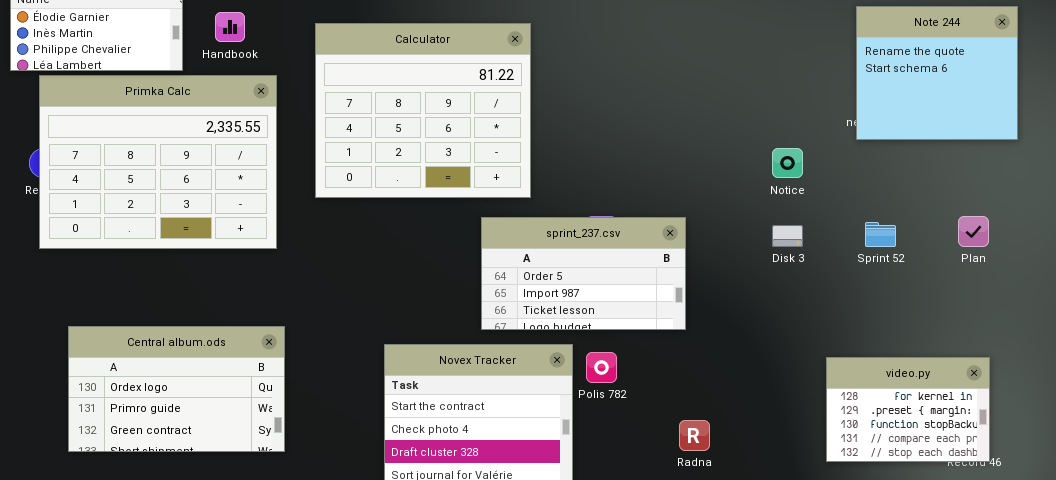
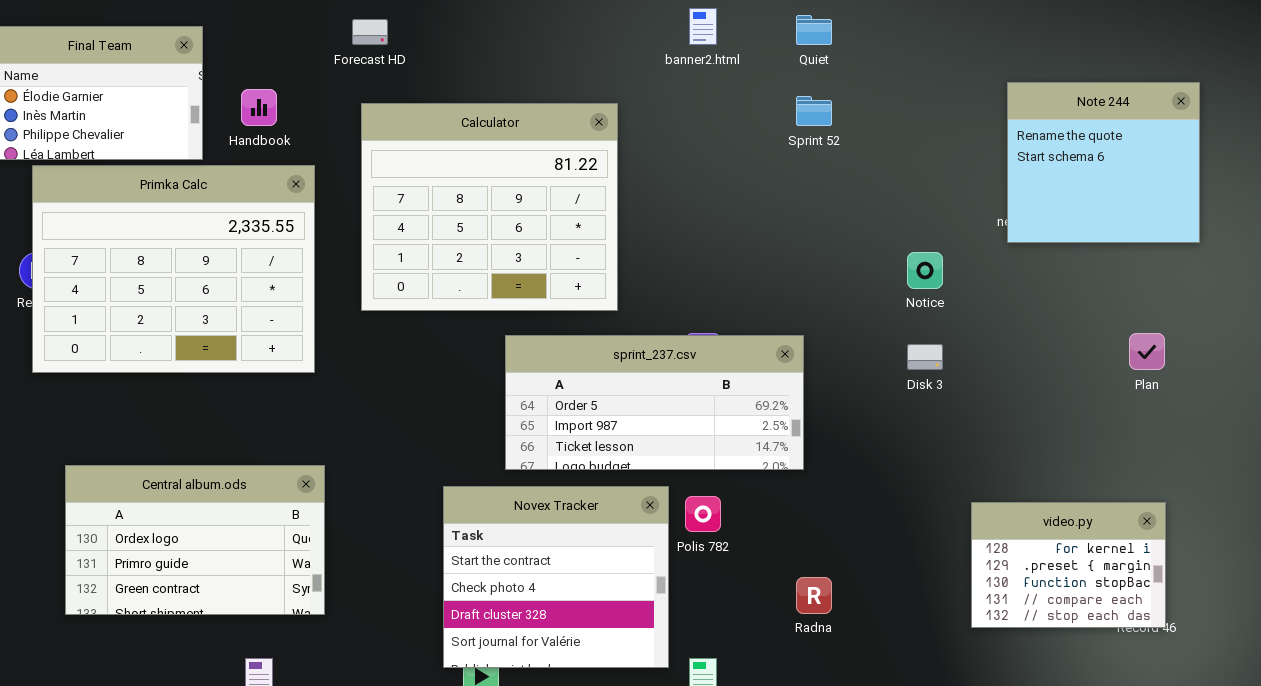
sprint_237.csv: [481,217,686,330] -> [505,335,804,470], resized
Sprint 52: [865,222,896,247] -> [796,96,832,126], moved

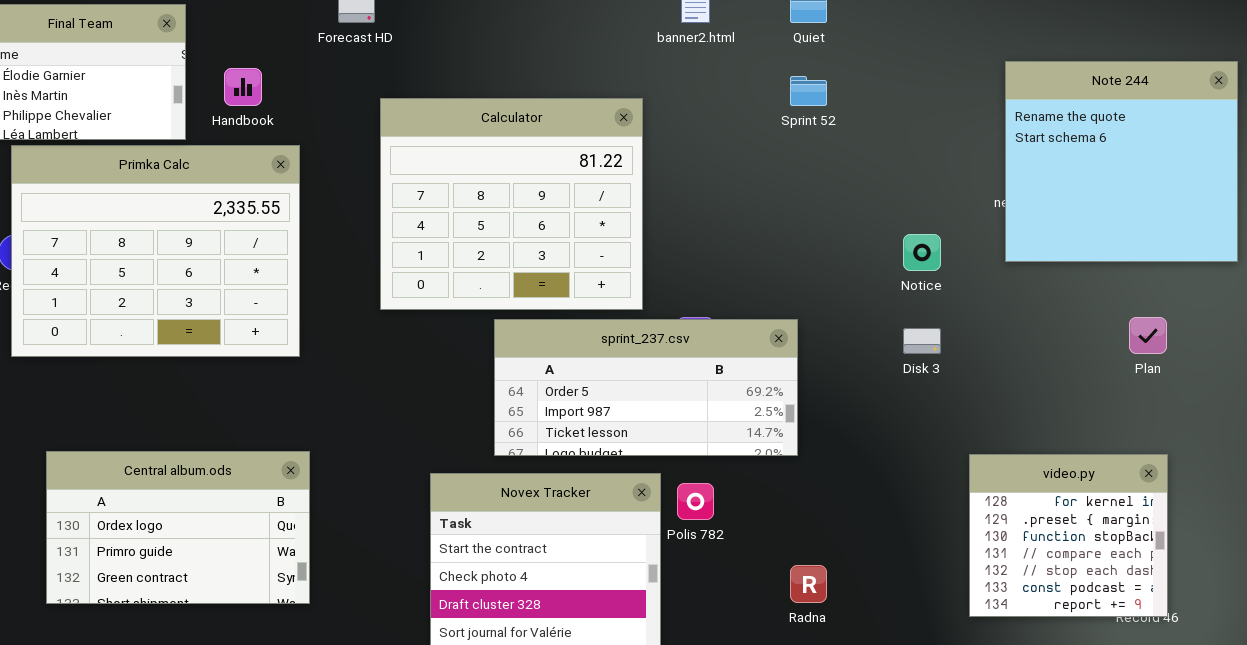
Note 244: [1007,82,1200,243] -> [1005,61,1238,262], resized
Calculator: [361,103,618,311] -> [380,98,643,310], moved
video.py: [971,502,1166,628] -> [969,454,1168,617], resized

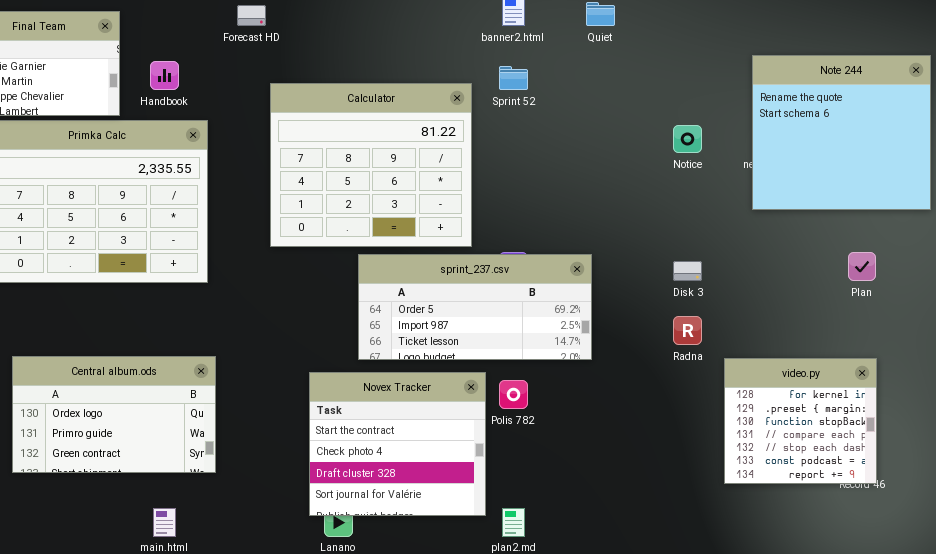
Sprint 52: [790,76,827,106] -> [499,66,528,90], moved
Notice: [903,234,941,271] -> [673,125,702,153], moved
Radna: [790,565,827,603] -> [673,316,702,345], moved

